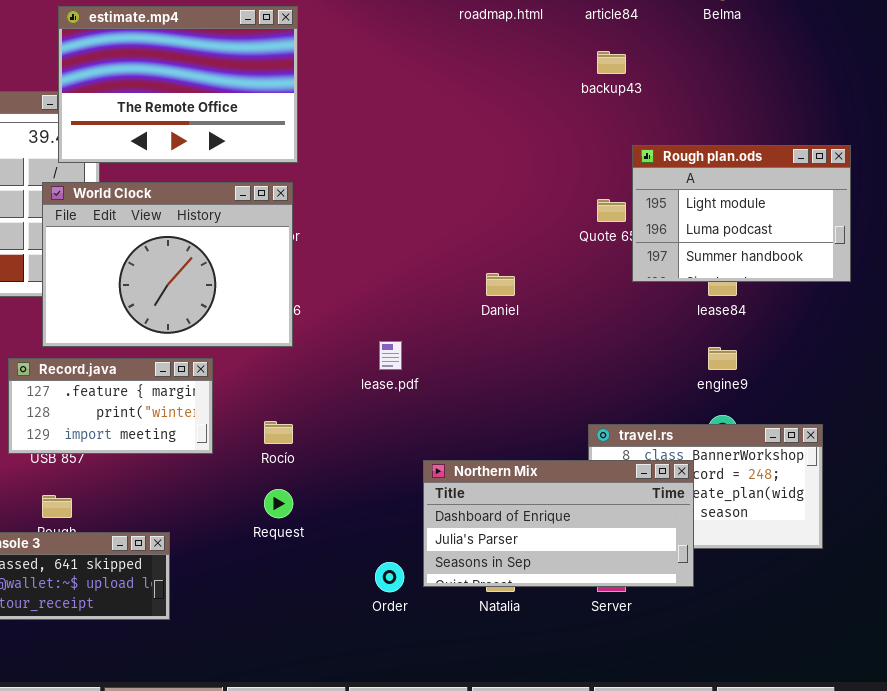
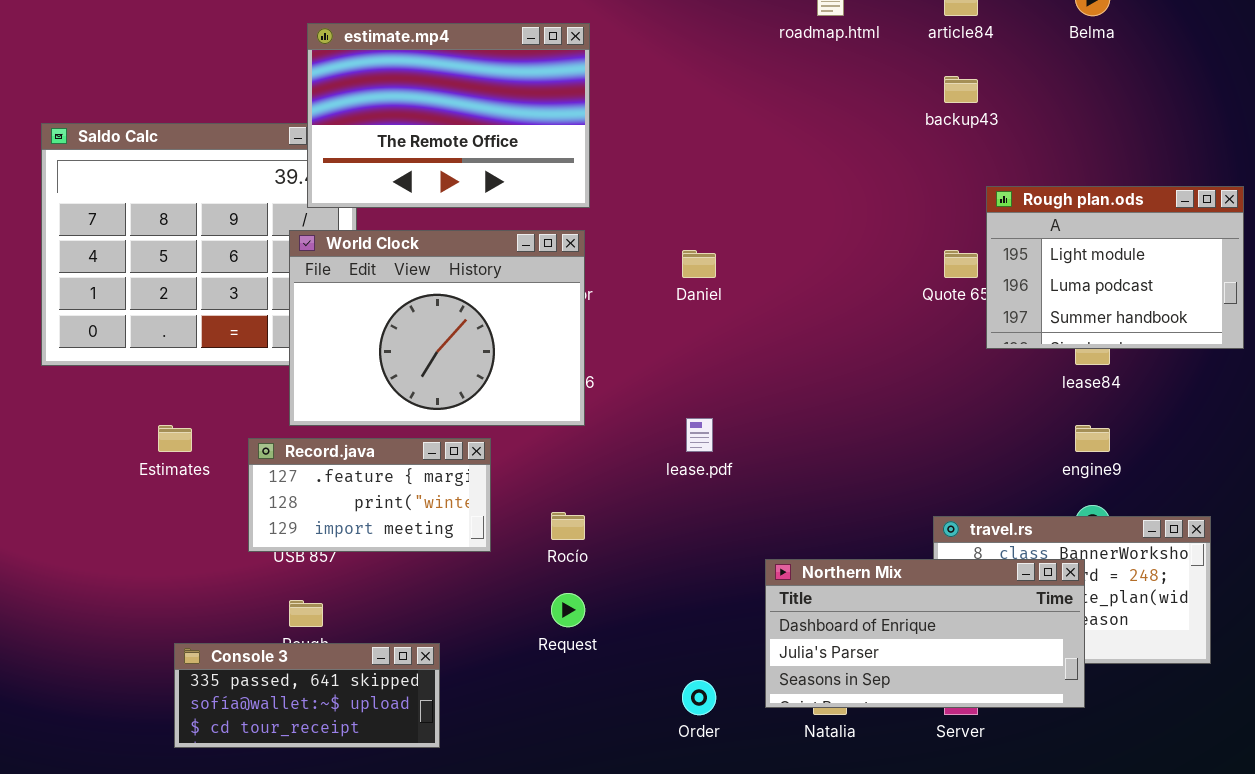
Daniel: [486,273,515,296] -> [682,250,716,278], moved
Northern Mix: [423,460,694,587] -> [765,559,1085,708], moved

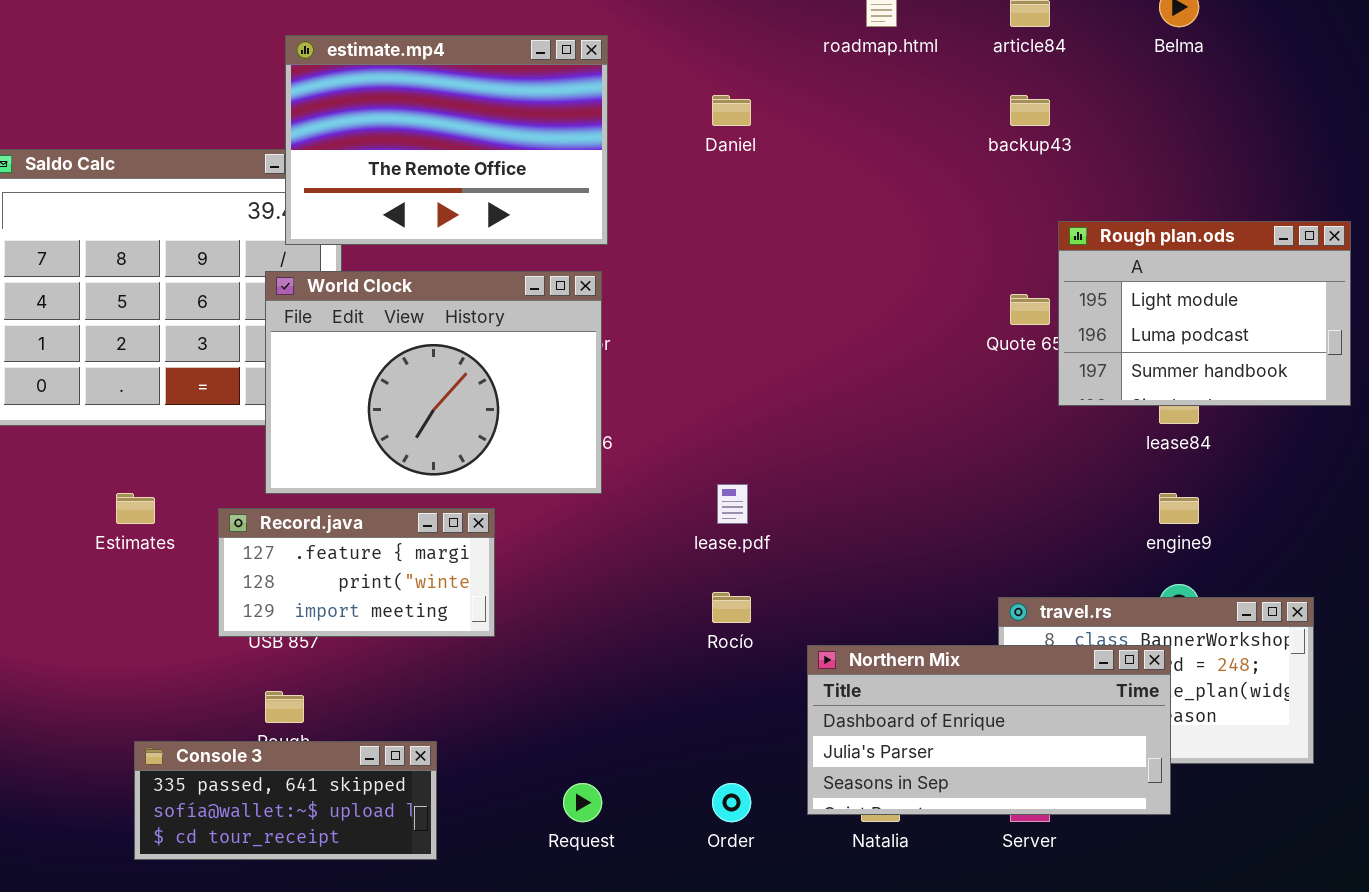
Daniel: [682,250,716,278] -> [712,95,751,126], moved
Rocío: [551,512,585,540] -> [712,592,751,623], moved
Request: [551,593,585,627] -> [563,783,602,822], moved

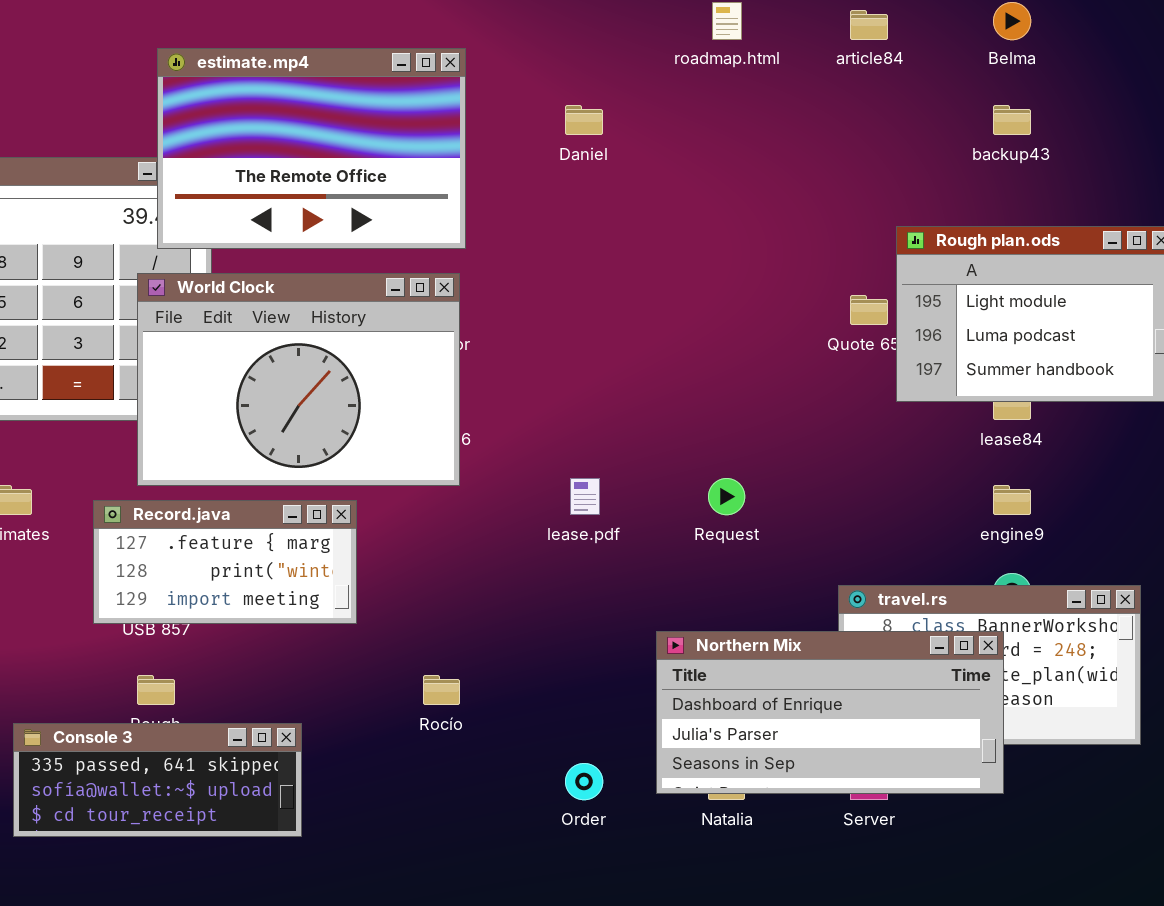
backup43: [1010,95,1050,126] -> [993,105,1031,135], moved
Rocío: [712,592,751,623] -> [423,675,460,705], moved
Request: [563,783,602,822] -> [708,478,745,515], moved

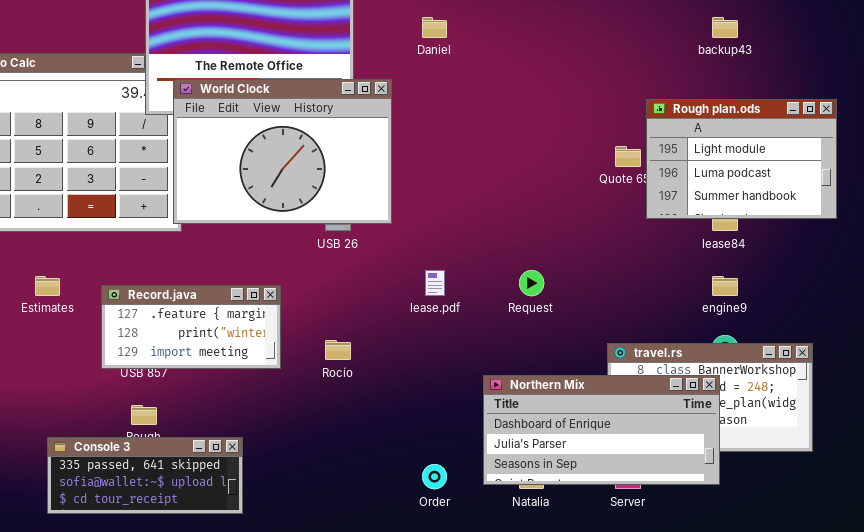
World Clock: [137,273,460,486] -> [173,79,392,224], moved
Rocío: [423,675,460,705] -> [325,340,351,360], moved

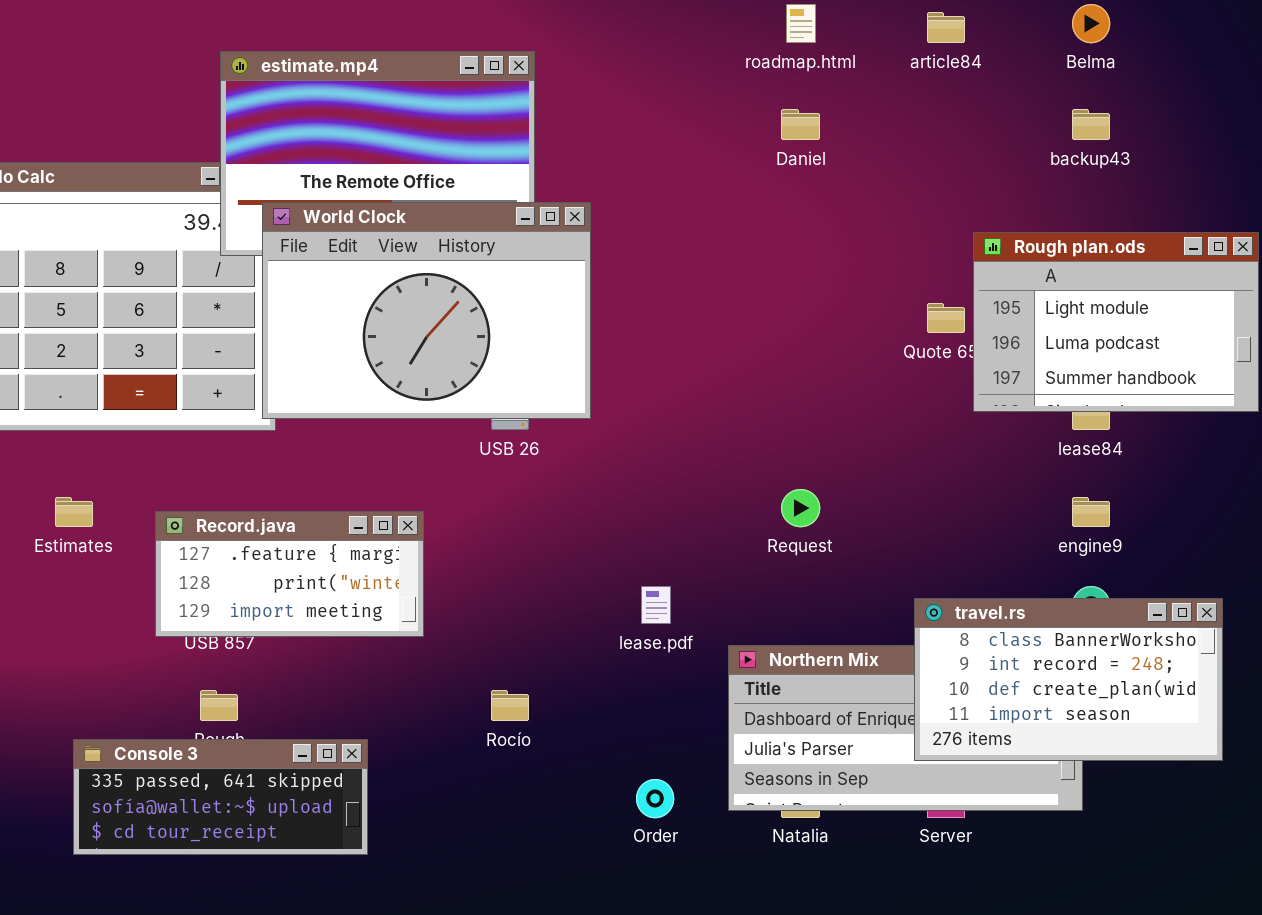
Daniel: [422,17,447,38] -> [781,109,820,140], moved
lease.pdf: [425,270,445,296] -> [641,586,671,624], moved
Rocío: [325,340,351,360] -> [491,690,529,721], moved
travel.rs: [607,343,813,452] -> [914,598,1223,761], raised

